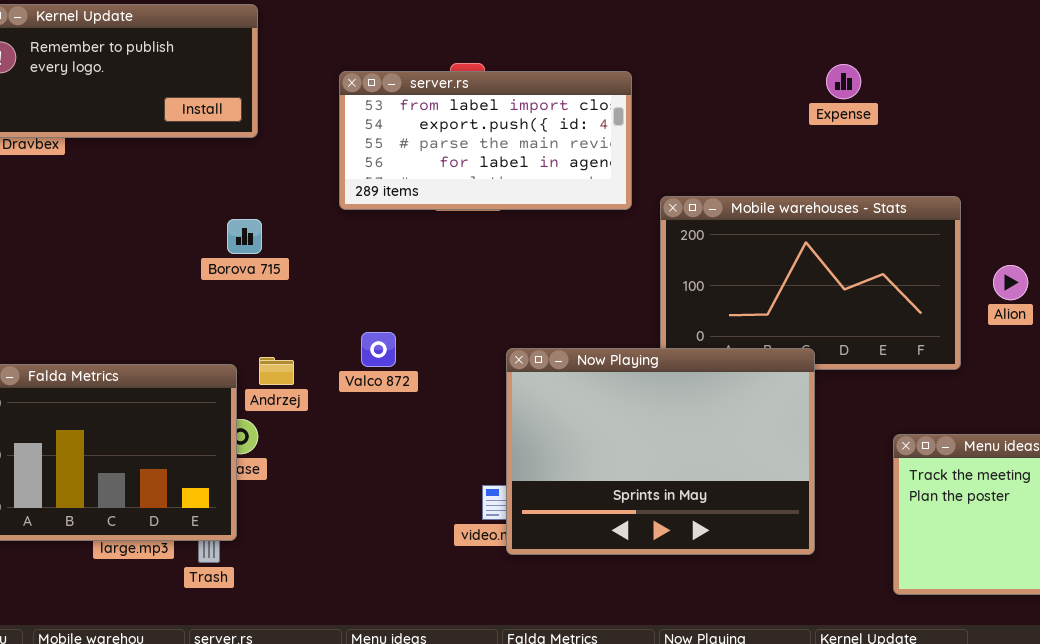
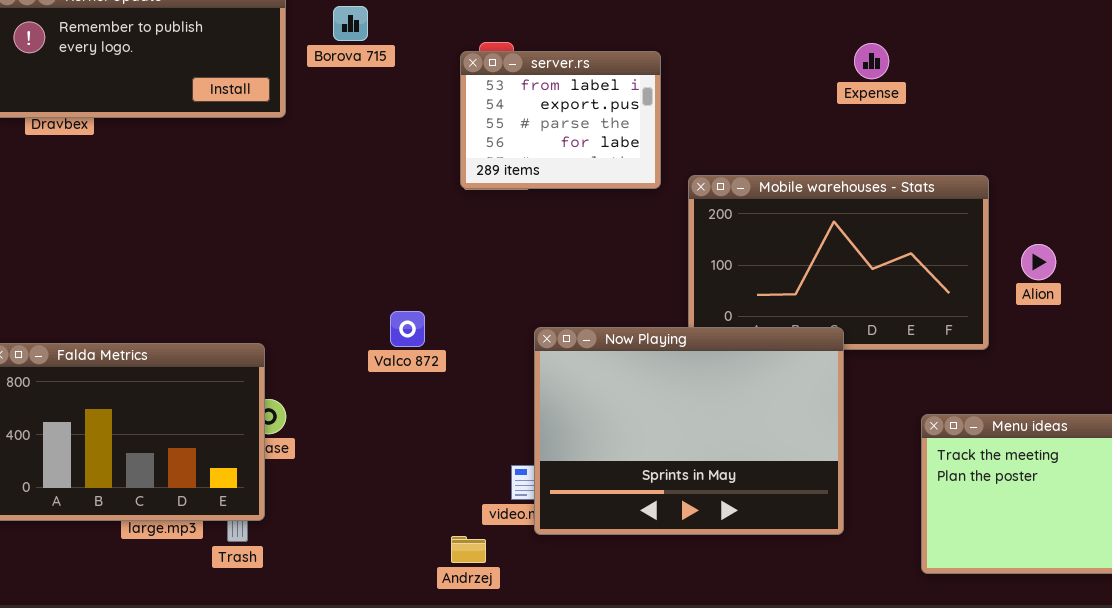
server.rs: [339,71,632,210] -> [460,51,661,189], resized
Borova 715: [227,219,262,254] -> [333,6,368,41], moved
Andrzej: [259,357,294,385] -> [451,536,486,563], moved

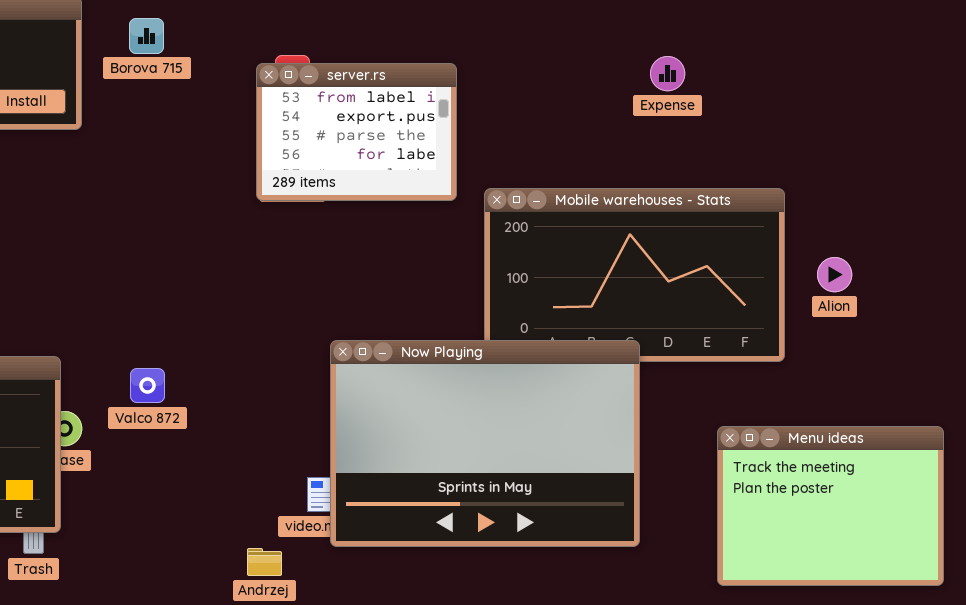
Valco 872: [390,311,425,347] -> [130,368,165,403], moved

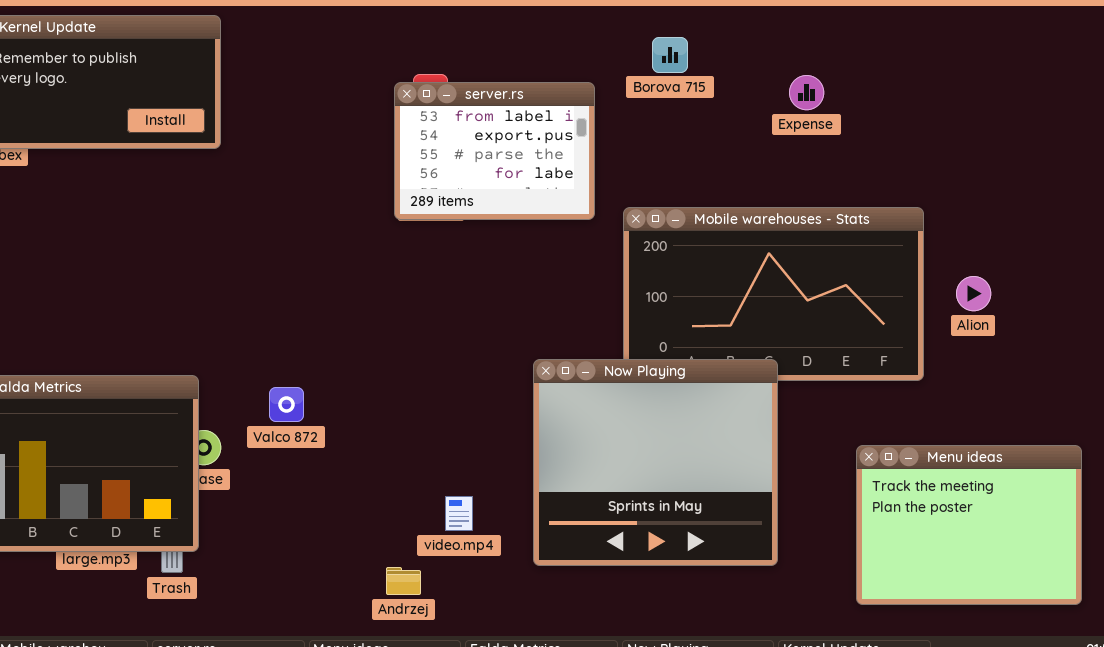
Borova 715: [129,18,164,54] -> [652,37,688,73], moved
Now Playing: [330,340,640,547] -> [533,359,778,566], resized

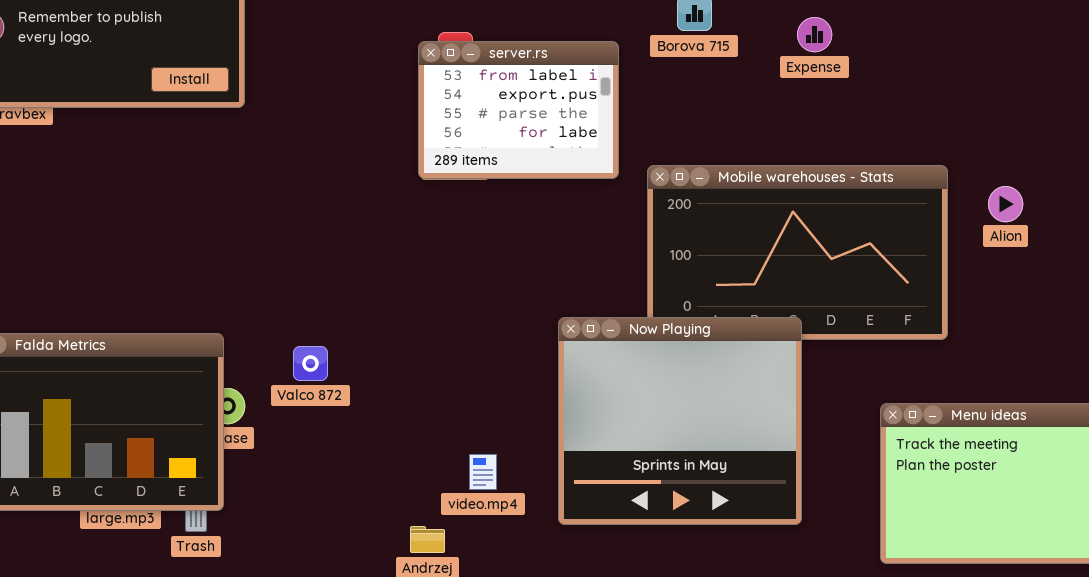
Expense: [789,75,824,110] -> [797,17,832,52], moved
Alion: [956,276,991,311] -> [988,186,1023,222], moved

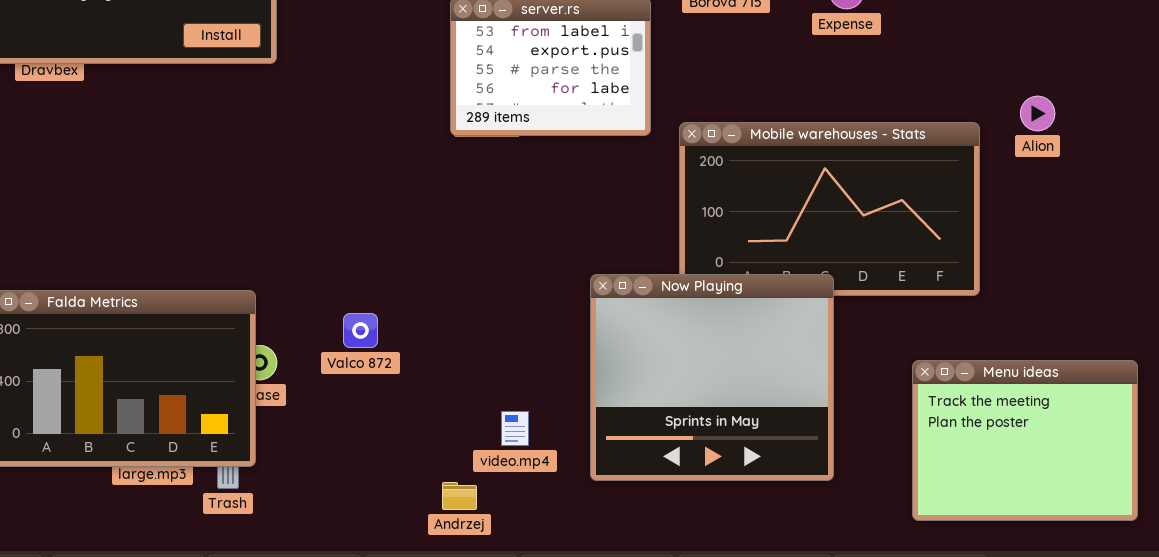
Alion: [988,186,1023,222] -> [1020,96,1055,131], moved
Valco 872: [293,346,328,381] -> [343,313,378,348], moved

